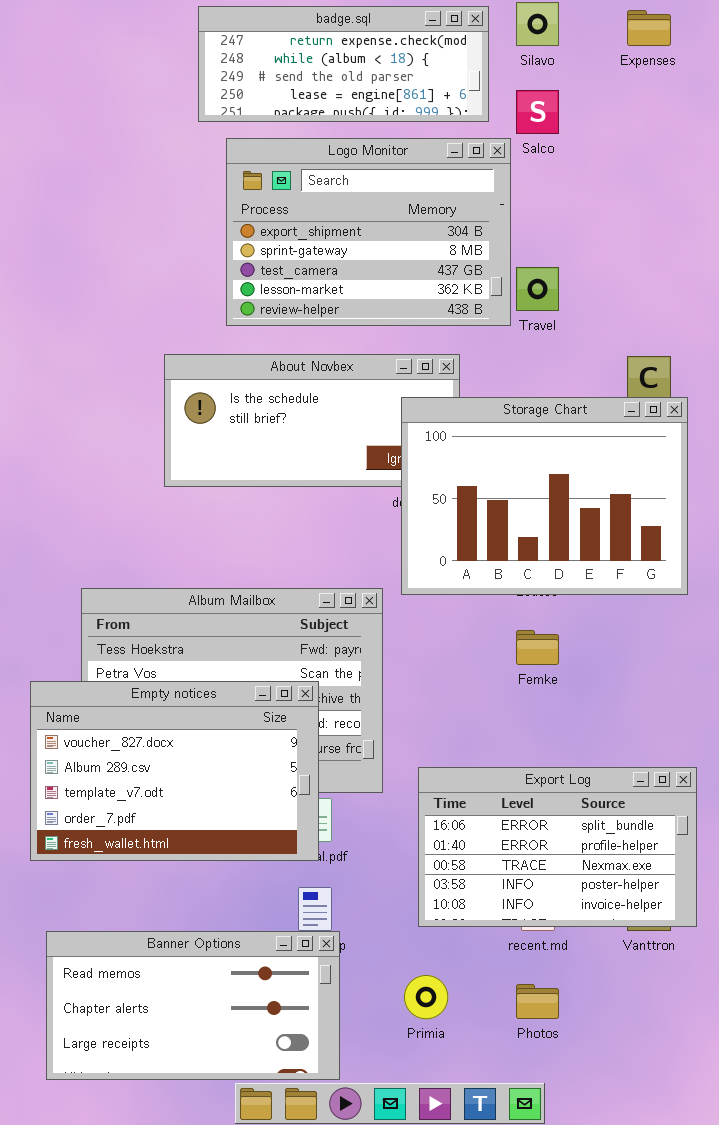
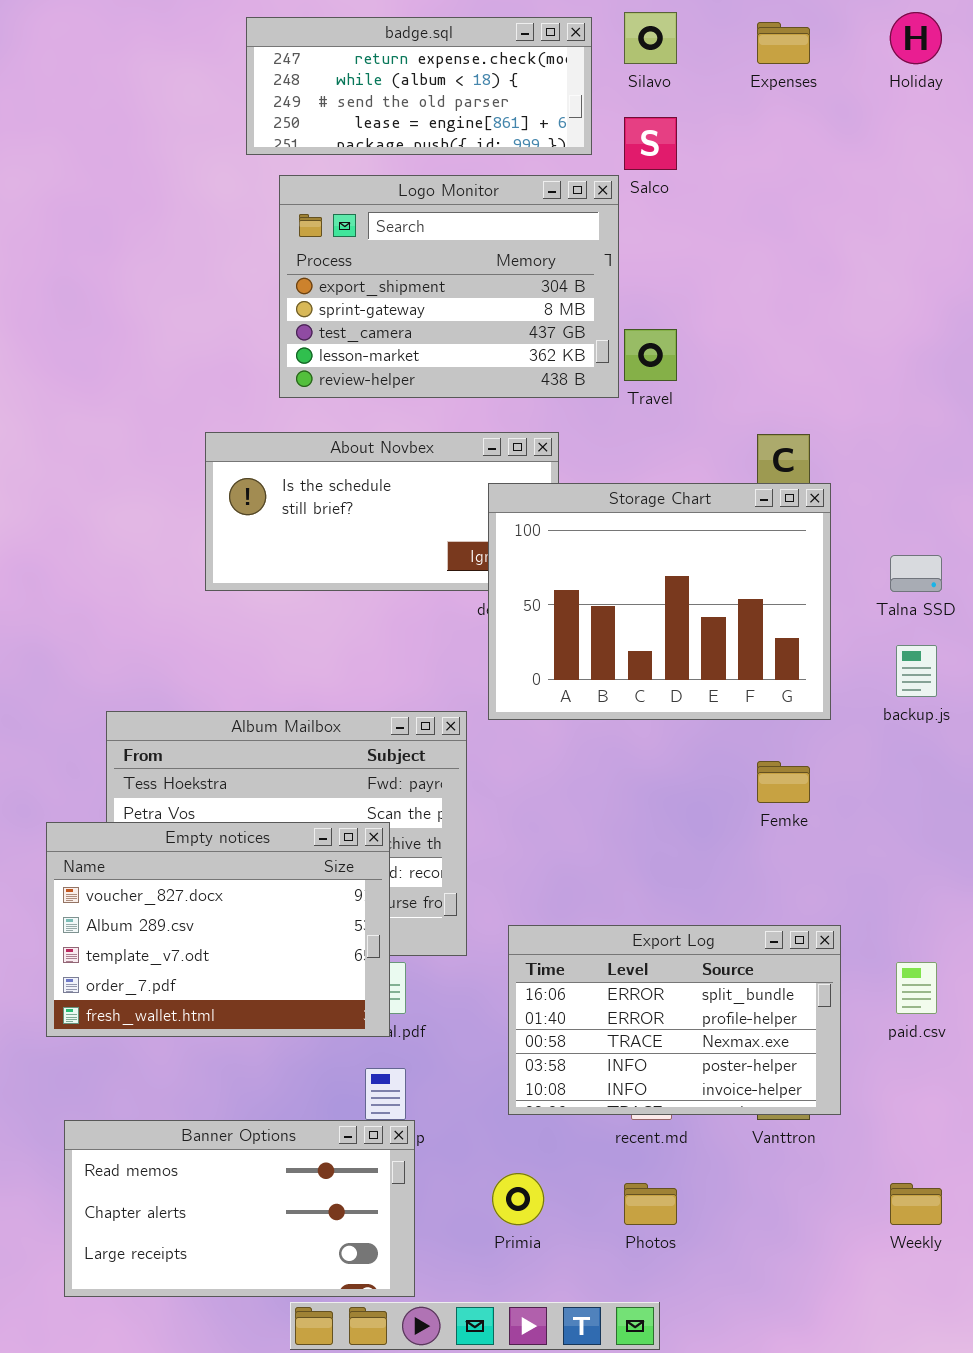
Femke: [516,630,559,665] -> [757,761,810,803], moved

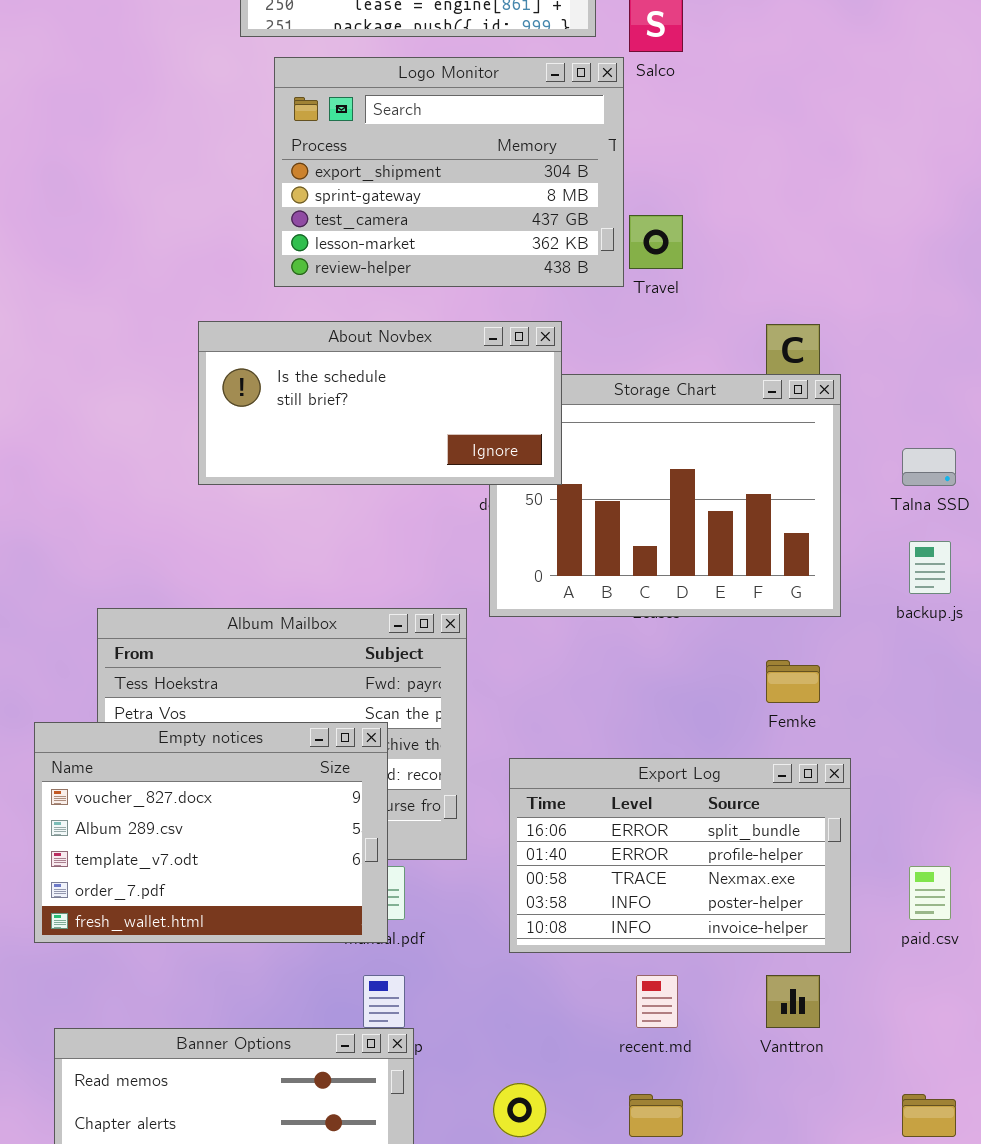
About Novbex: [205,432,559,591] -> [198,321,562,485], raised
Export Log: [508,925,841,1115] -> [509,758,851,953], moved

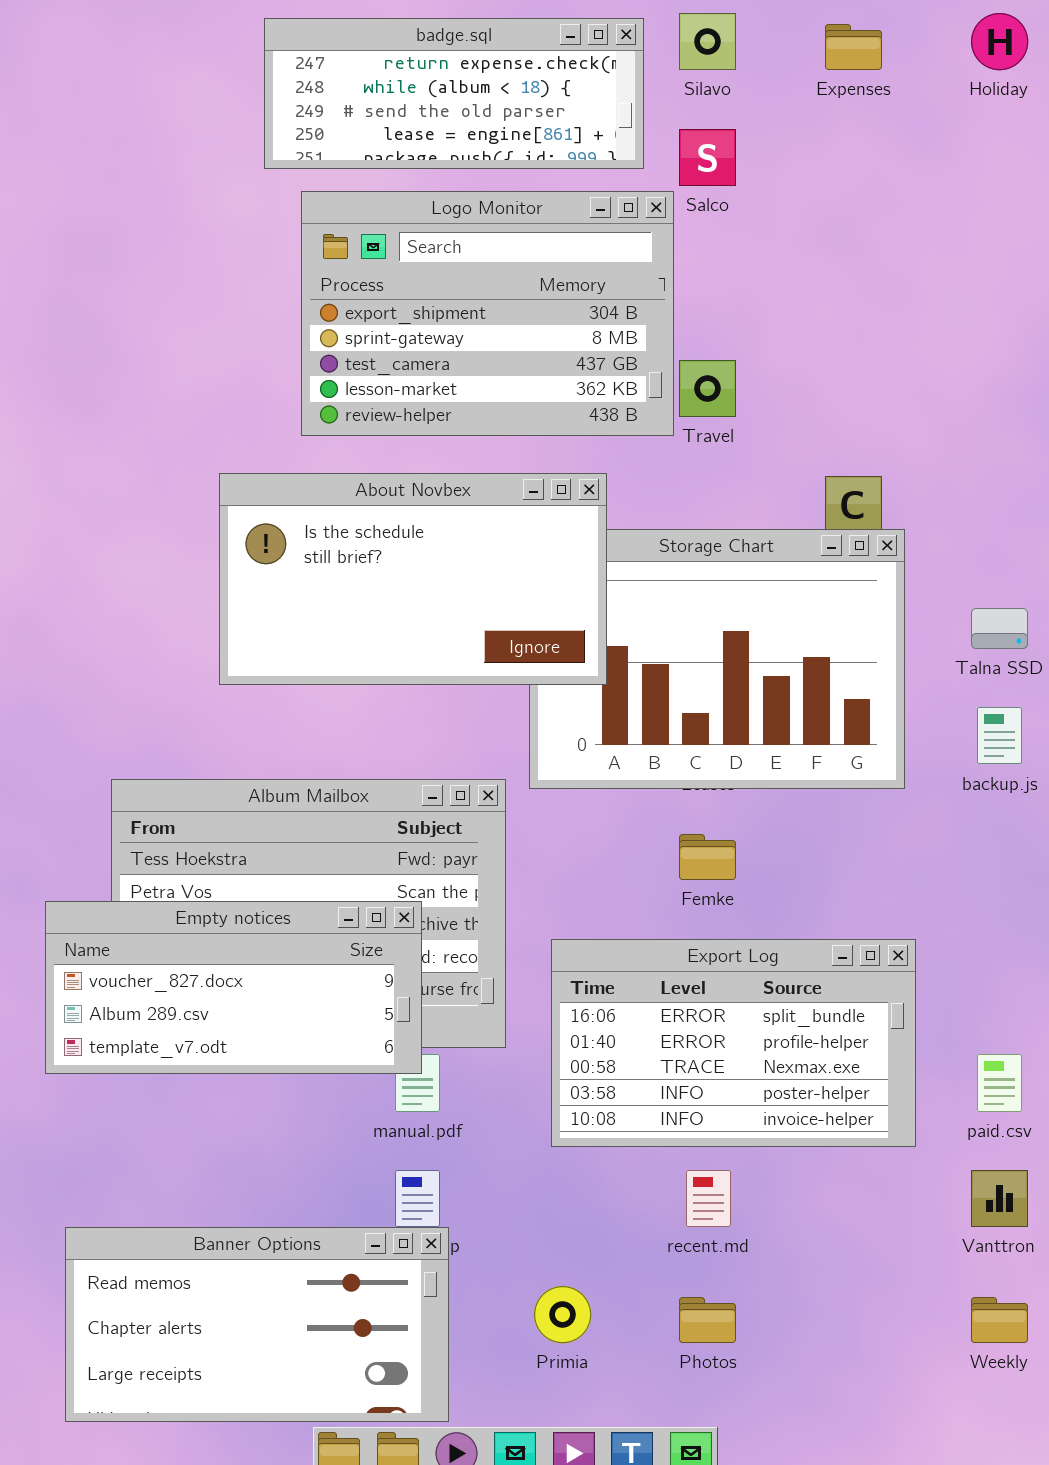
About Novbex: [198,321,562,485] -> [219,473,607,685], resized
Femke: [766,660,820,703] -> [679,834,736,880], moved
Empty notices: [34,722,388,943] -> [45,901,422,1074], resized
Vanttron: [766,975,820,1028] -> [971,1170,1028,1227], moved

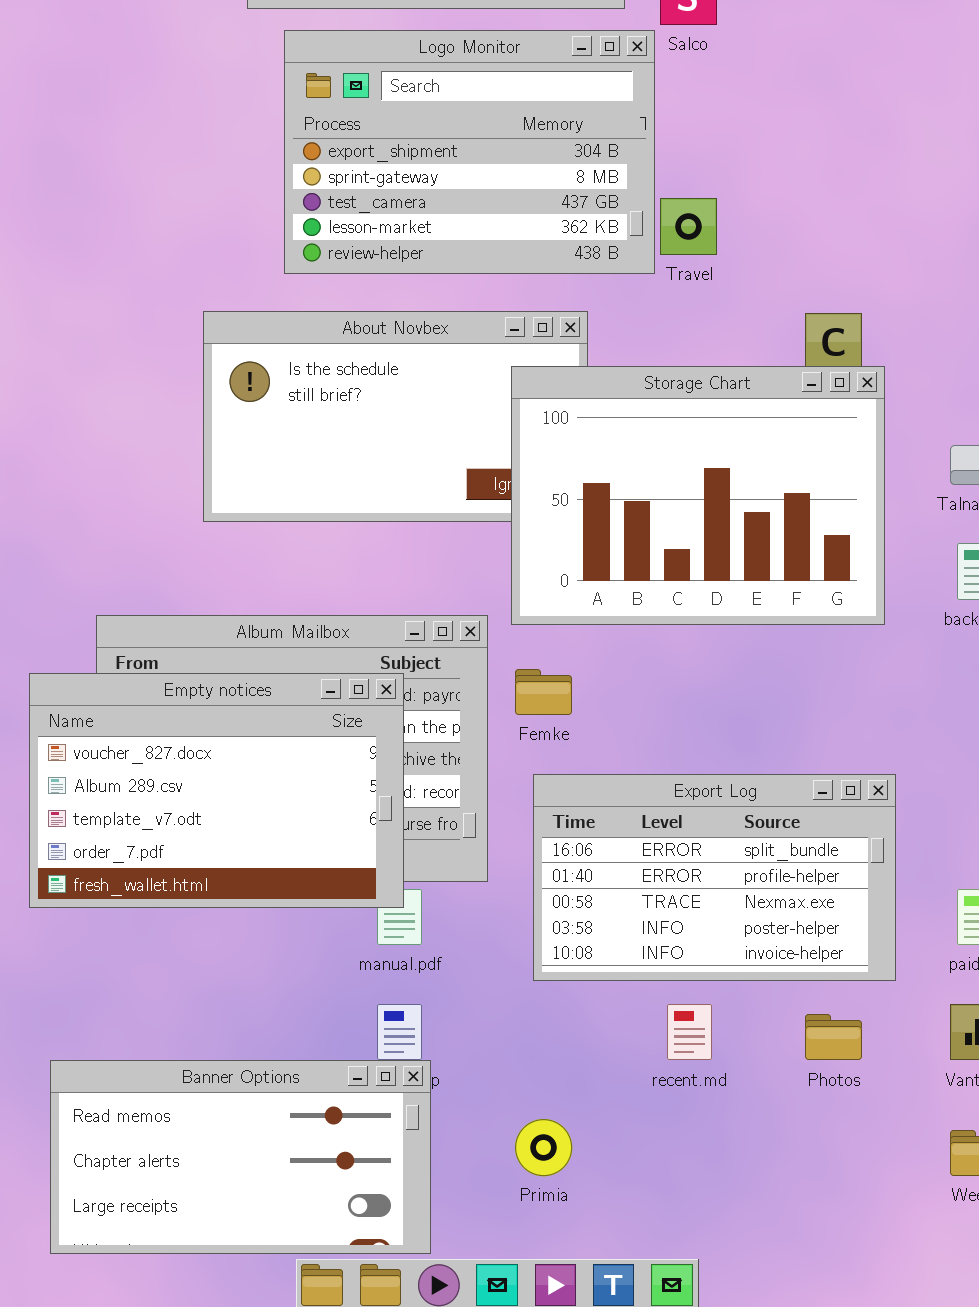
Storage Chart: [529,529,905,789] -> [511,366,885,625], raised
Femke: [679,834,736,880] -> [515,669,572,715], moved
Empty notices: [45,901,422,1074] -> [29,673,404,908], resized
Photos: [679,1297,736,1343] -> [805,1014,862,1060], moved

